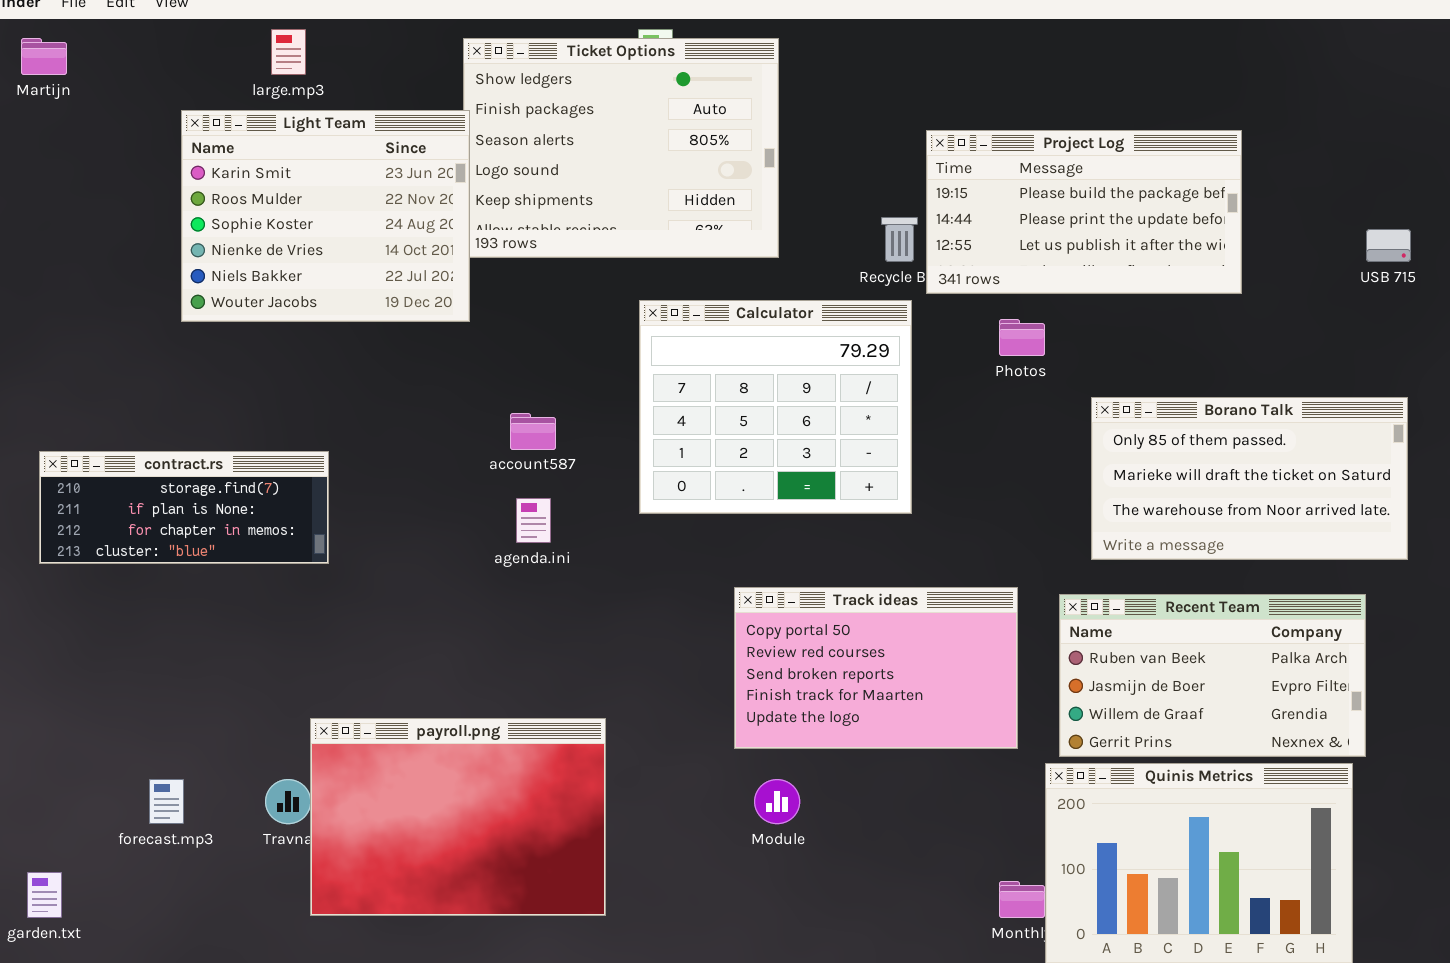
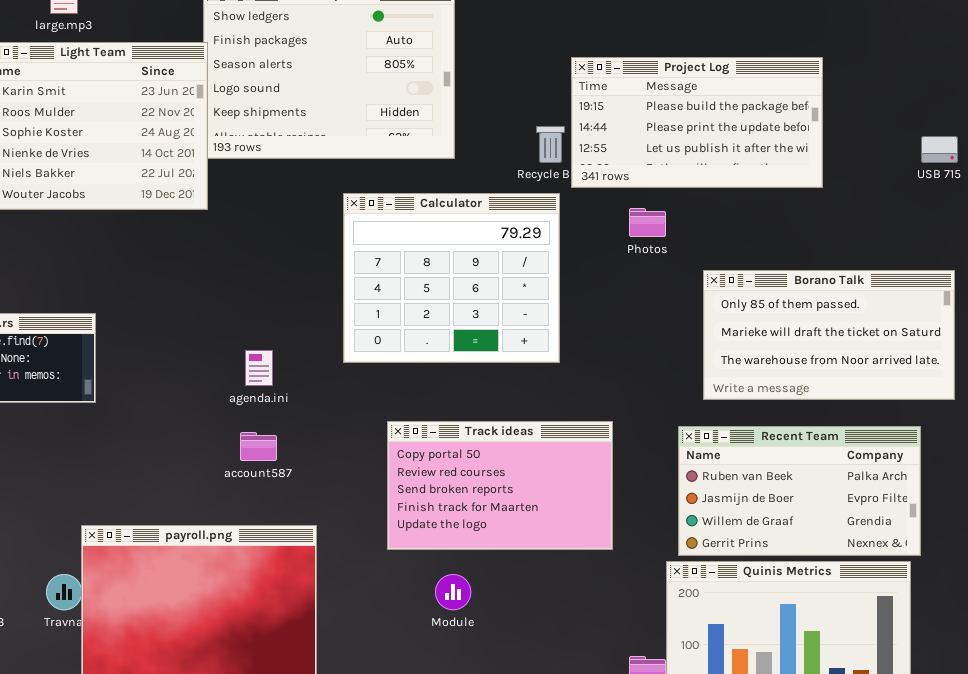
account587: [510,413,556,450] -> [240,432,277,461], moved
Track ideas: [734,587,1018,749] -> [387,421,613,550], moved

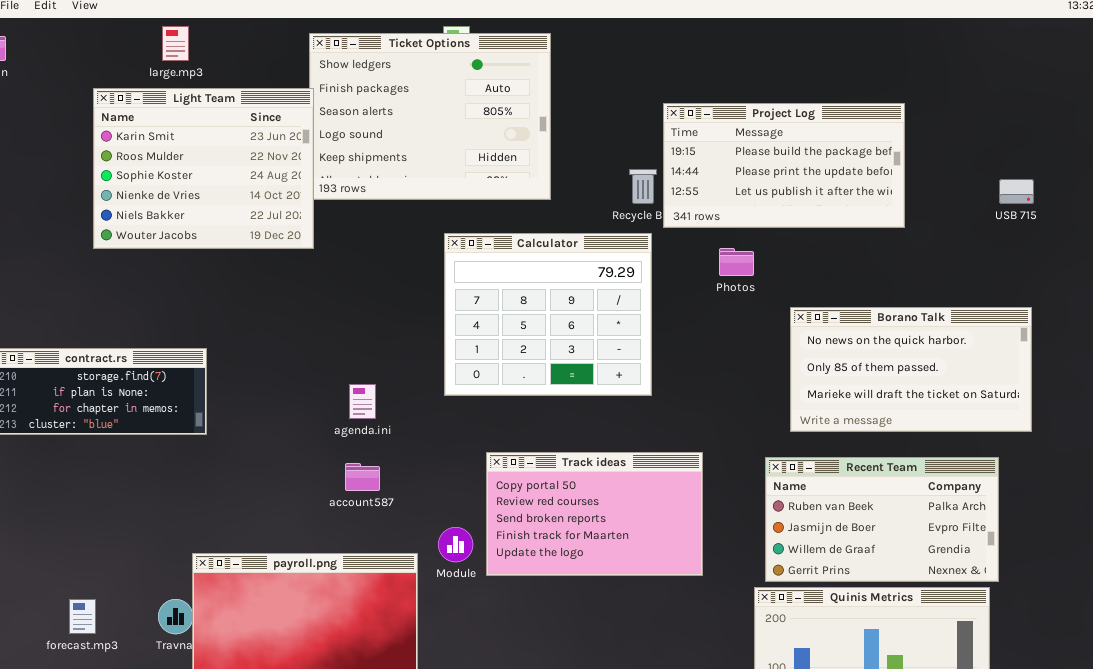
Borano Talk: [703,270,955,400] -> [790,307,1032,432], scrolled up 1 row
Module: [435,574,471,610] -> [438,527,473,562], moved

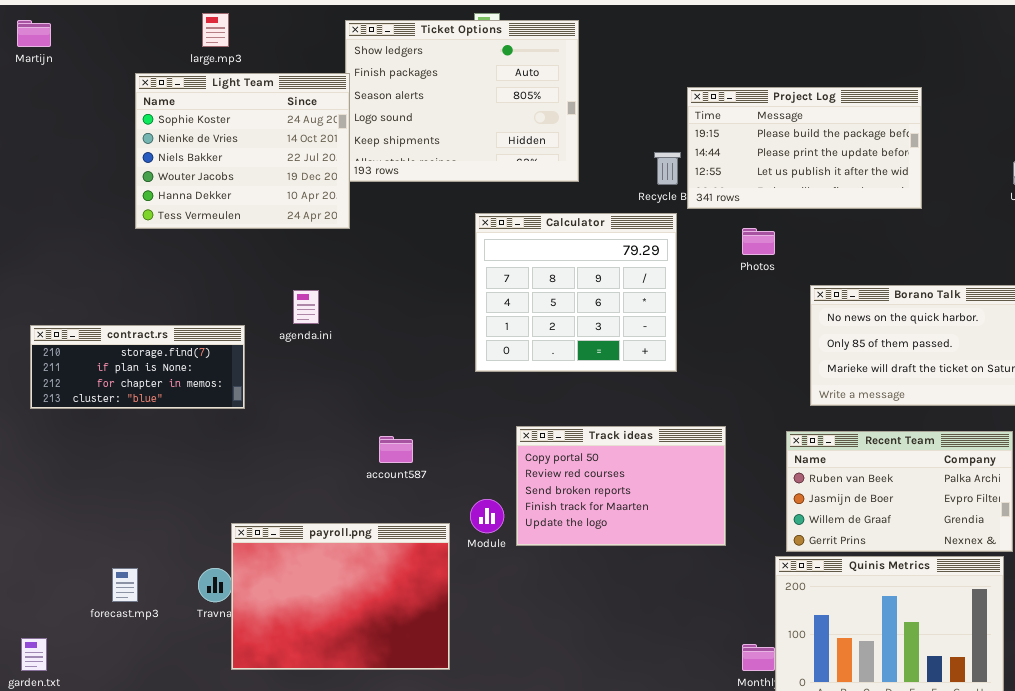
Light Team: [93,88,314,249] -> [135,73,350,229], scrolled down 2 rows
agenda.ini: [349,384,376,419] -> [293,290,319,324], moved

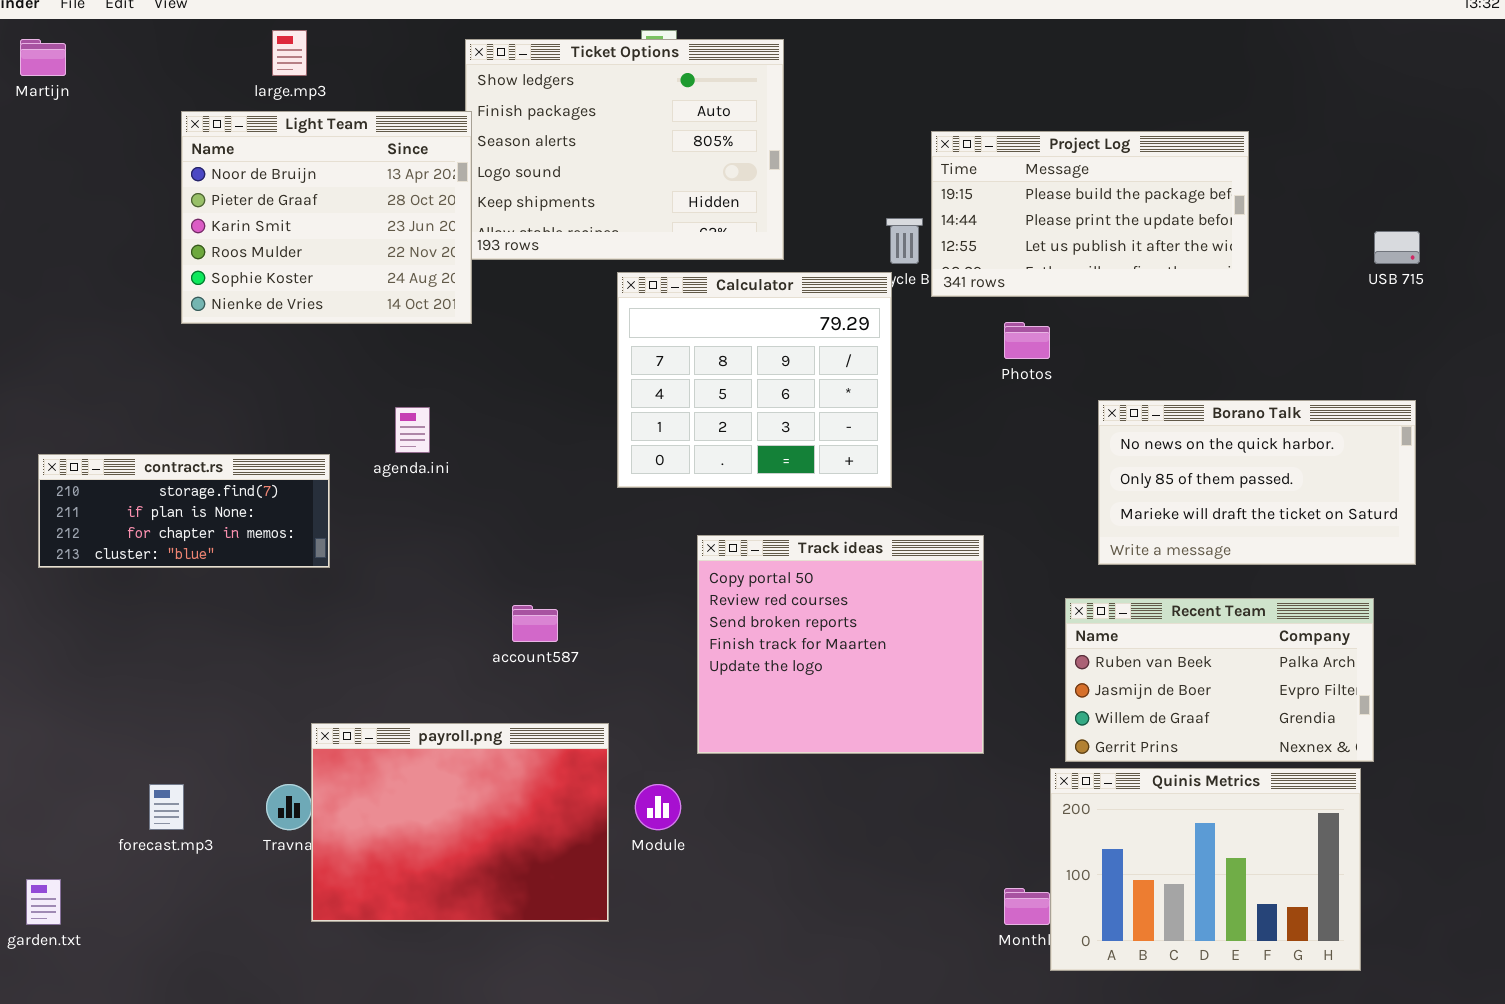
Light Team: [135,73,350,229] -> [181,111,472,324], scrolled up 4 rows
Calculator: [475,213,677,372] -> [617,272,892,488], moved
Track ideas: [516,426,726,546] -> [697,535,984,754], resized
Module: [470,499,504,533] -> [635,784,681,830], moved

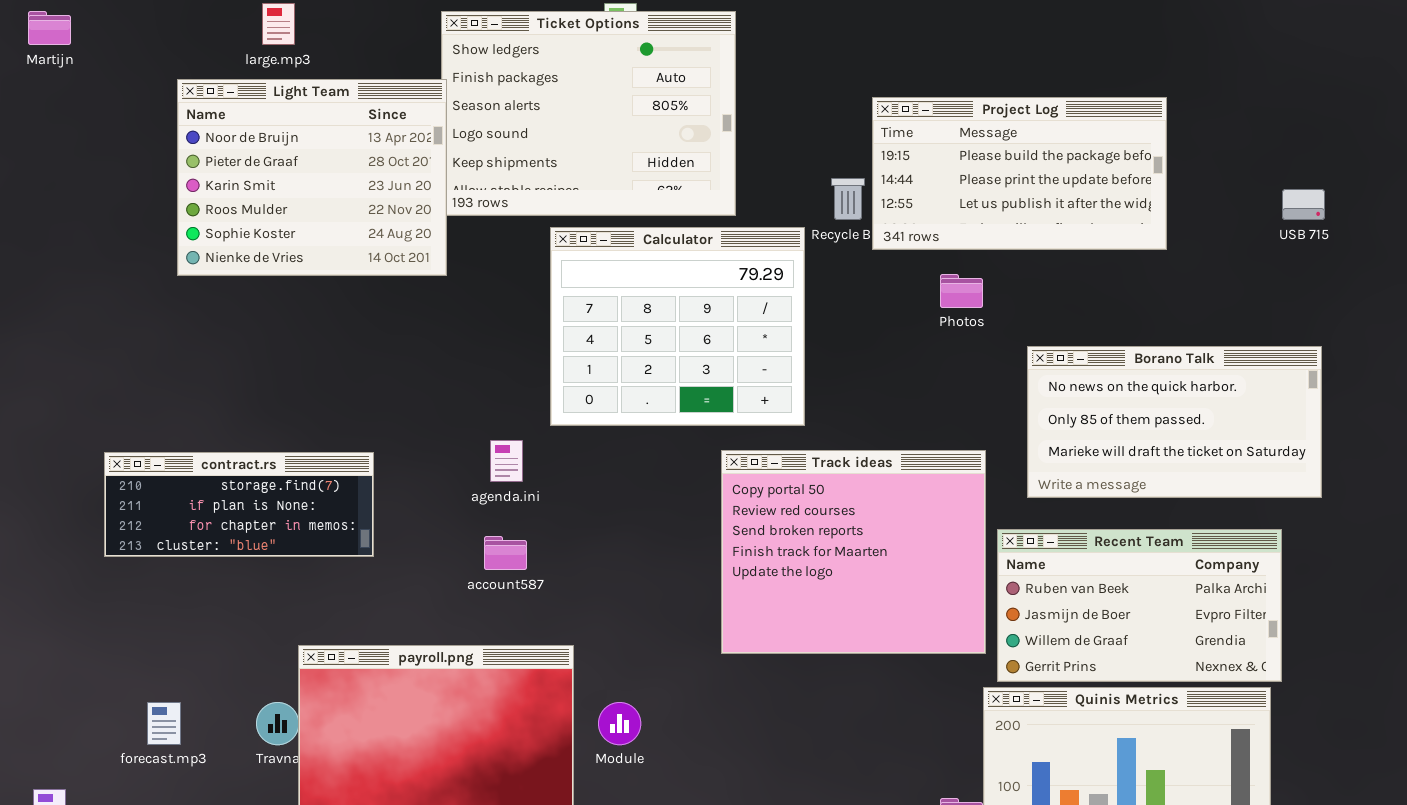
Calculator: [617,272,892,488] -> [550,227,805,426], moved
agenda.ini: [395,407,430,453] -> [490,440,523,482], moved
contract.rs: [38,454,330,568] -> [104,452,374,557], moved
Track ideas: [697,535,984,754] -> [721,450,986,654], moved

